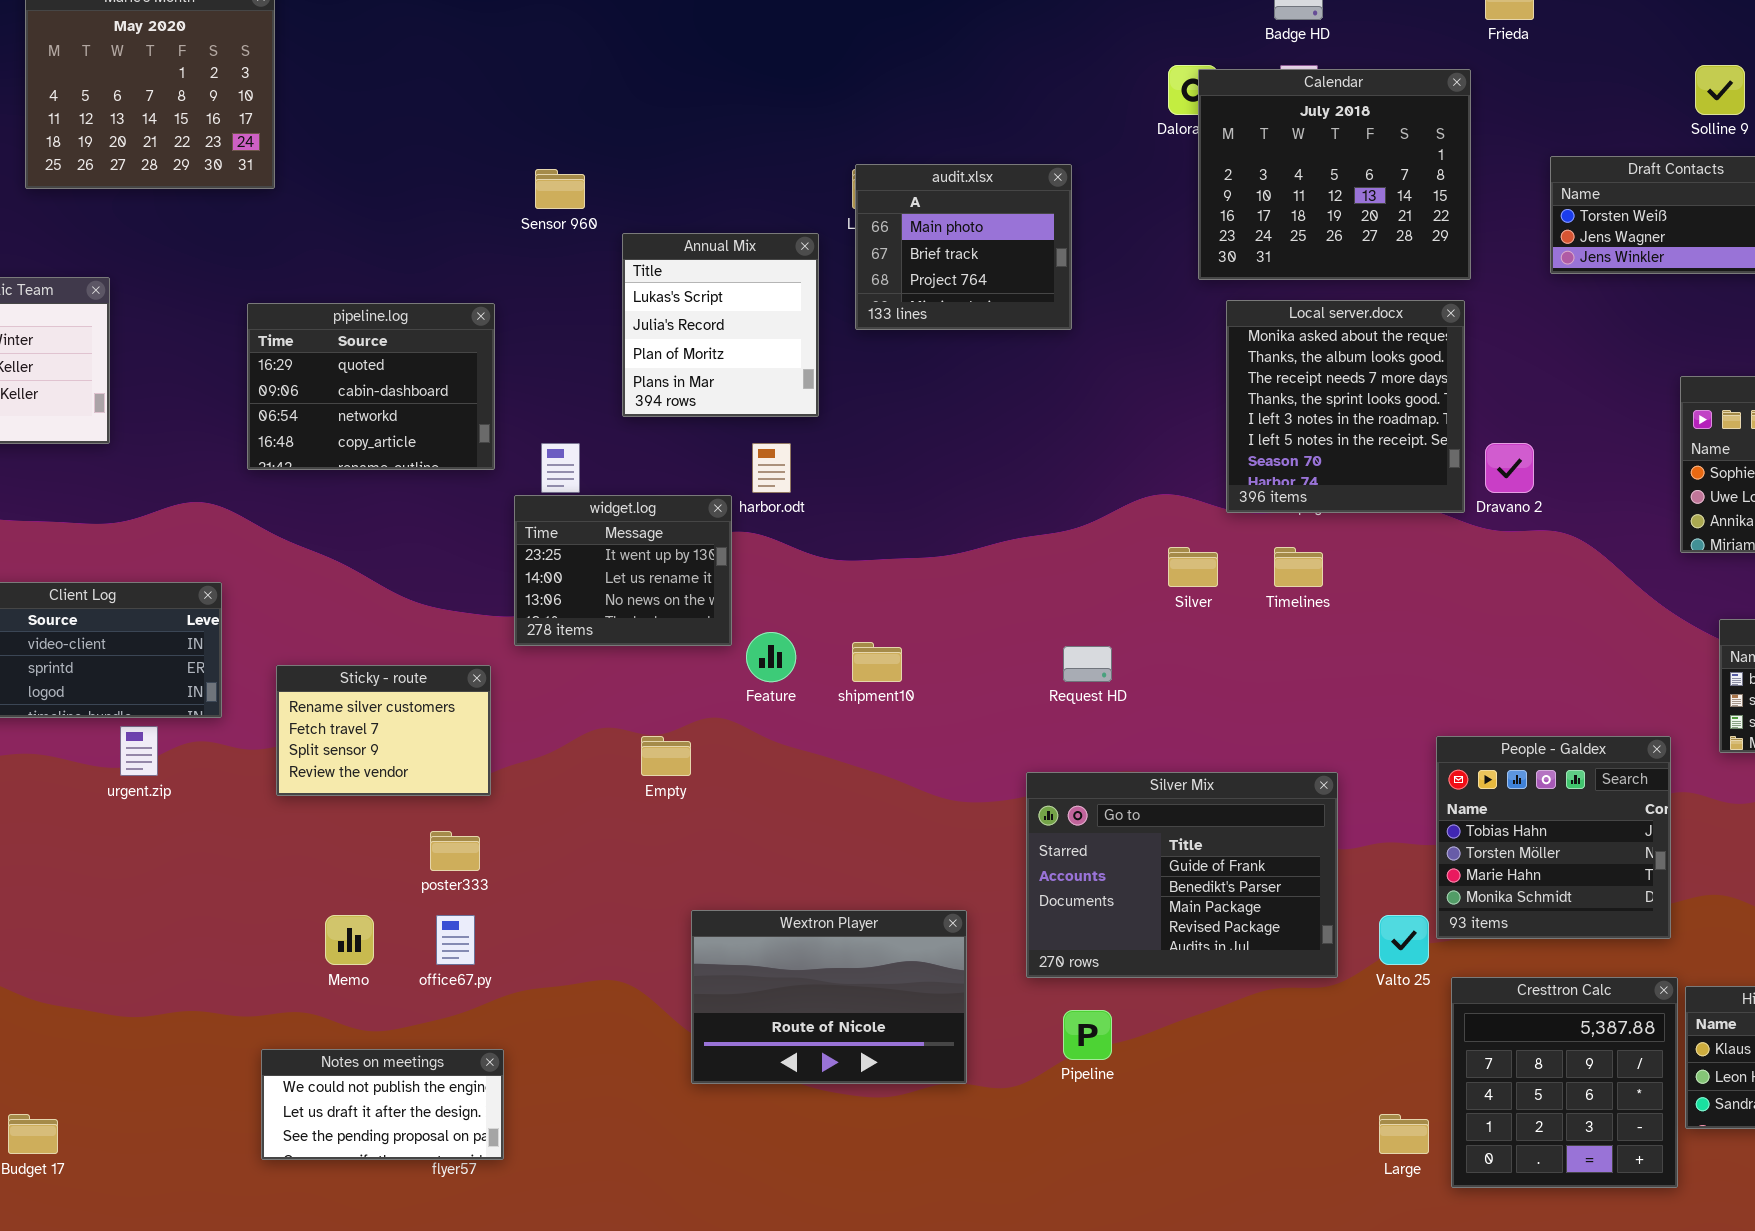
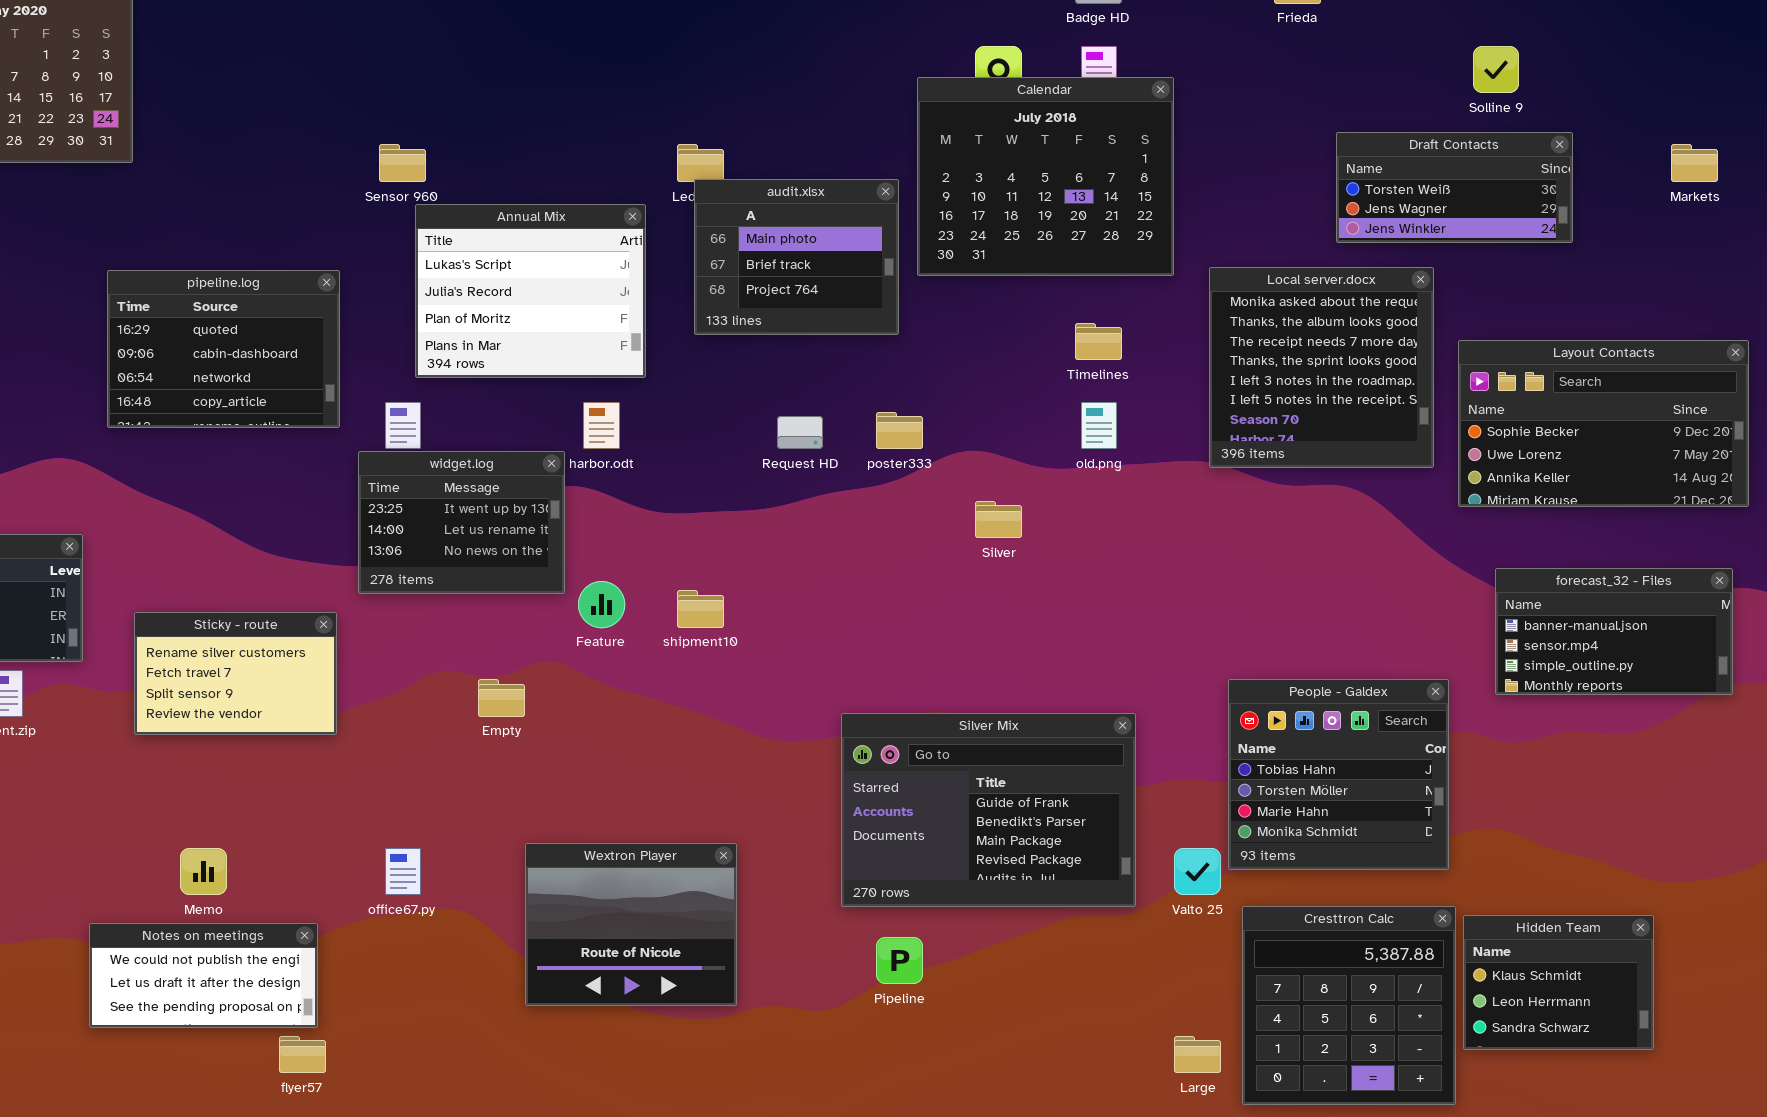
Calendar: [1198,69,1471,280] -> [917,77,1174,276], moved
audit.xlsx: [855,164,1072,330] -> [694,179,899,335], moved
Annual Mix: [622,233,819,417] -> [415,204,646,378], resized
Local server.docx: [1226,300,1465,513] -> [1209,267,1434,468], moved
Timelines: [1274,547,1323,587] -> [1075,323,1122,360], moved
Request HD: [1063,646,1112,682] -> [777,416,823,449], moved
poster333: [430,831,480,871] -> [876,412,923,449], moved
Wextron Player: [691,910,967,1084] -> [525,843,737,1006], resized
office67.py: [436,915,475,965] -> [385,848,421,895], moved
Notes on meetings: [261,1049,504,1160] -> [89,923,318,1028], moved

